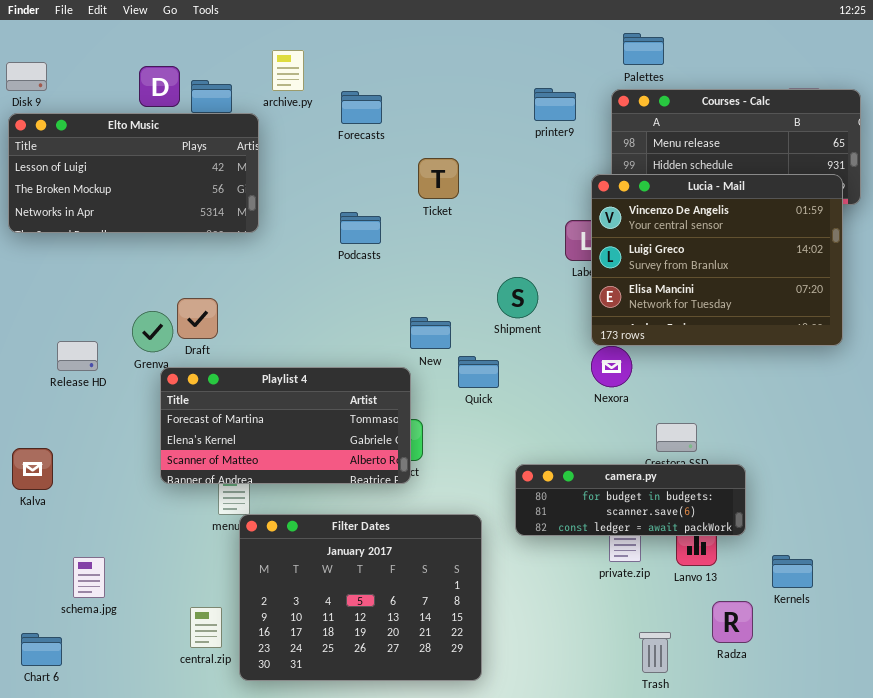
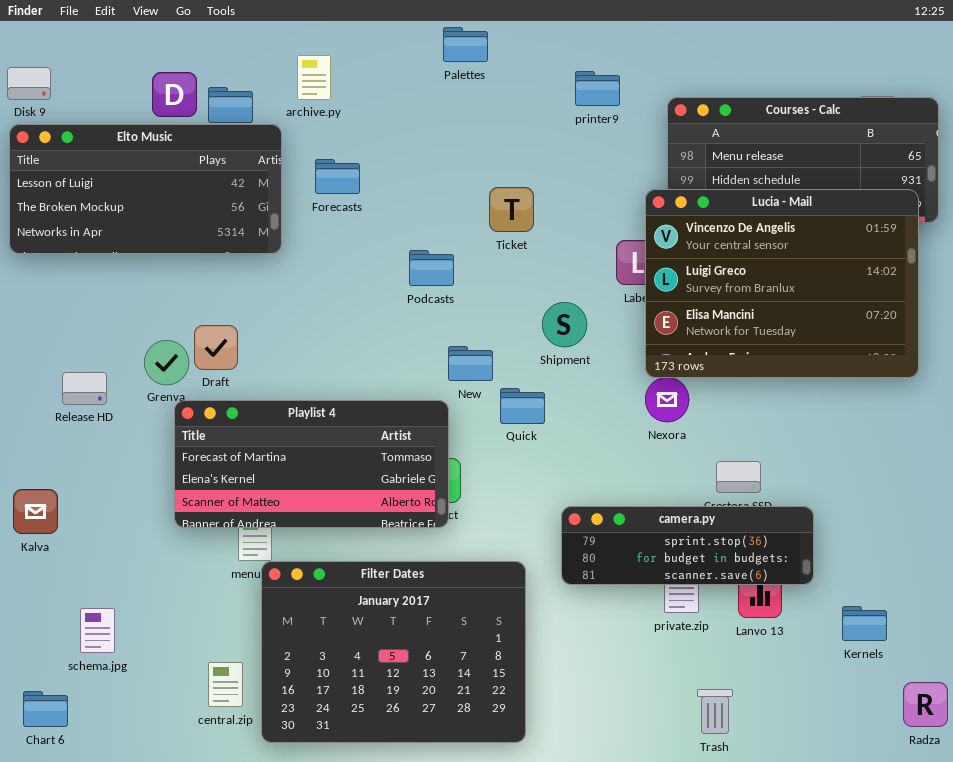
Palettes: [623,33,664,65] -> [443,27,488,62], moved
printer9: [534,88,576,121] -> [575,71,620,106], moved
Forecasts: [341,91,382,124] -> [315,159,360,194], moved
Ticket: [418,158,459,199] -> [489,187,534,232], moved
Podcasts: [340,212,381,244] -> [409,250,454,286], moved
camera.py: [515,464,746,536] -> [561,506,814,585], scrolled up 1 row
Radza: [712,601,753,643] -> [903,682,948,727], moved

